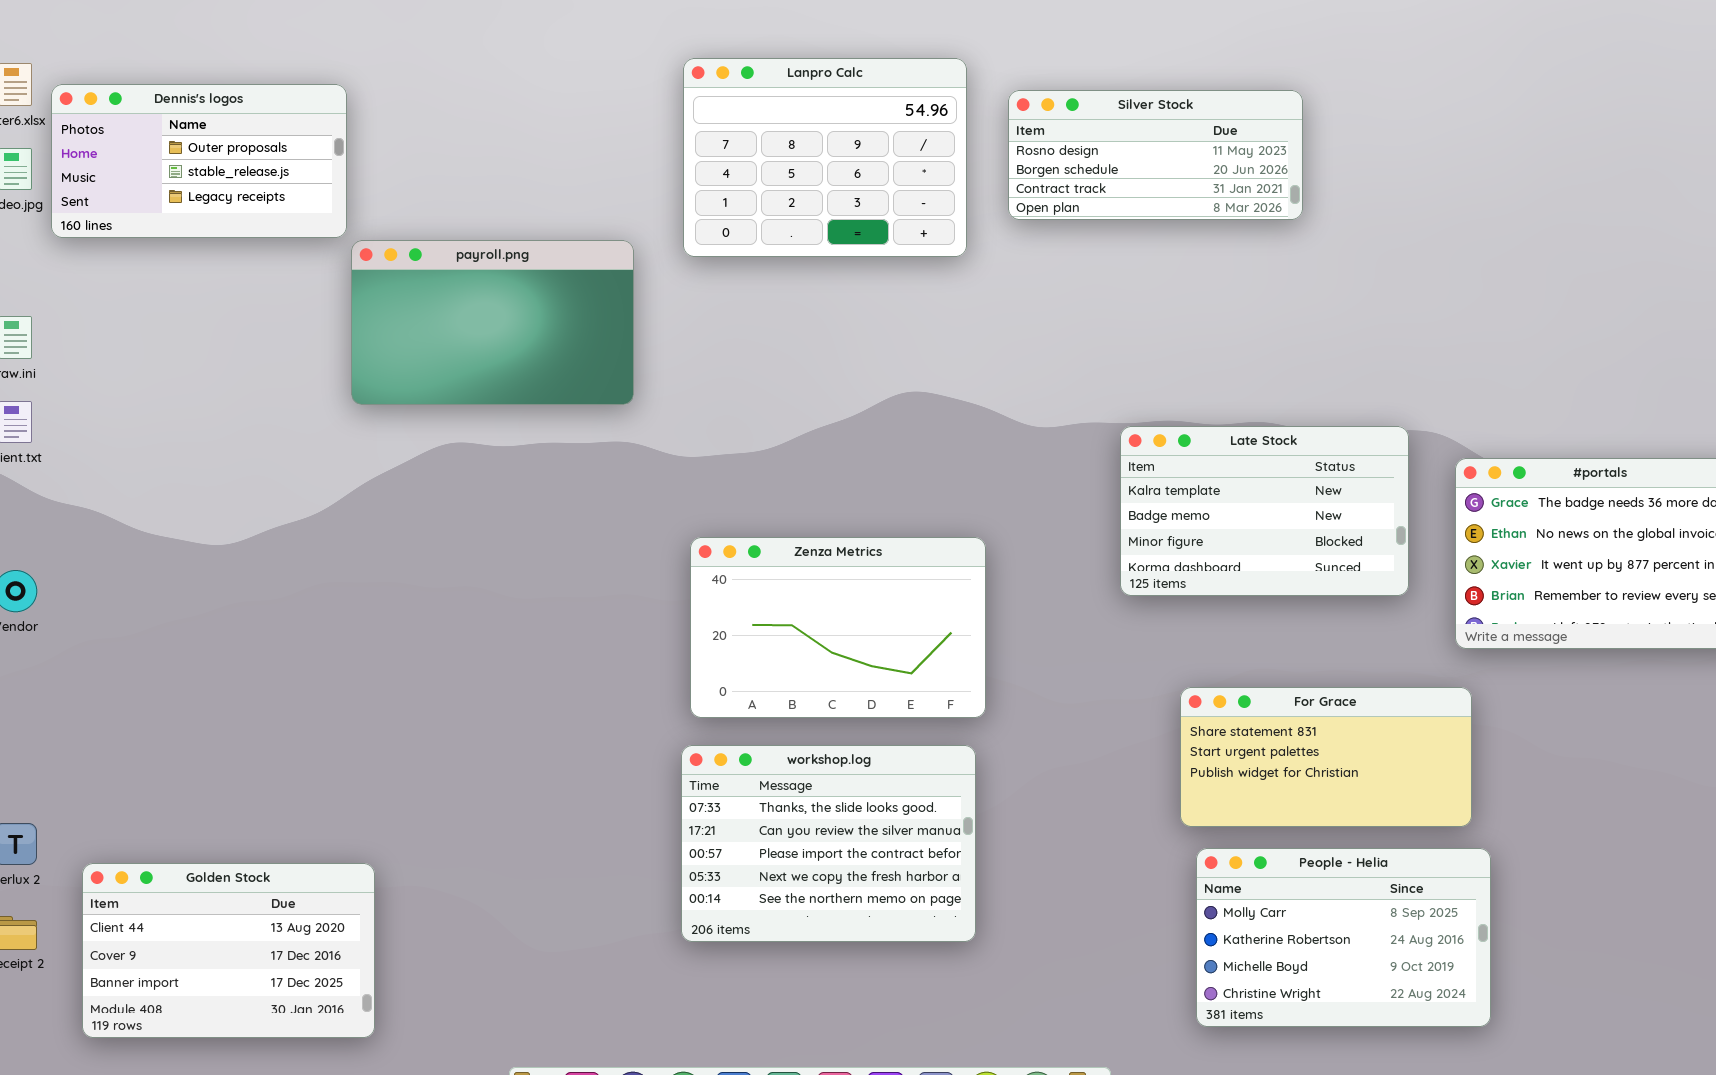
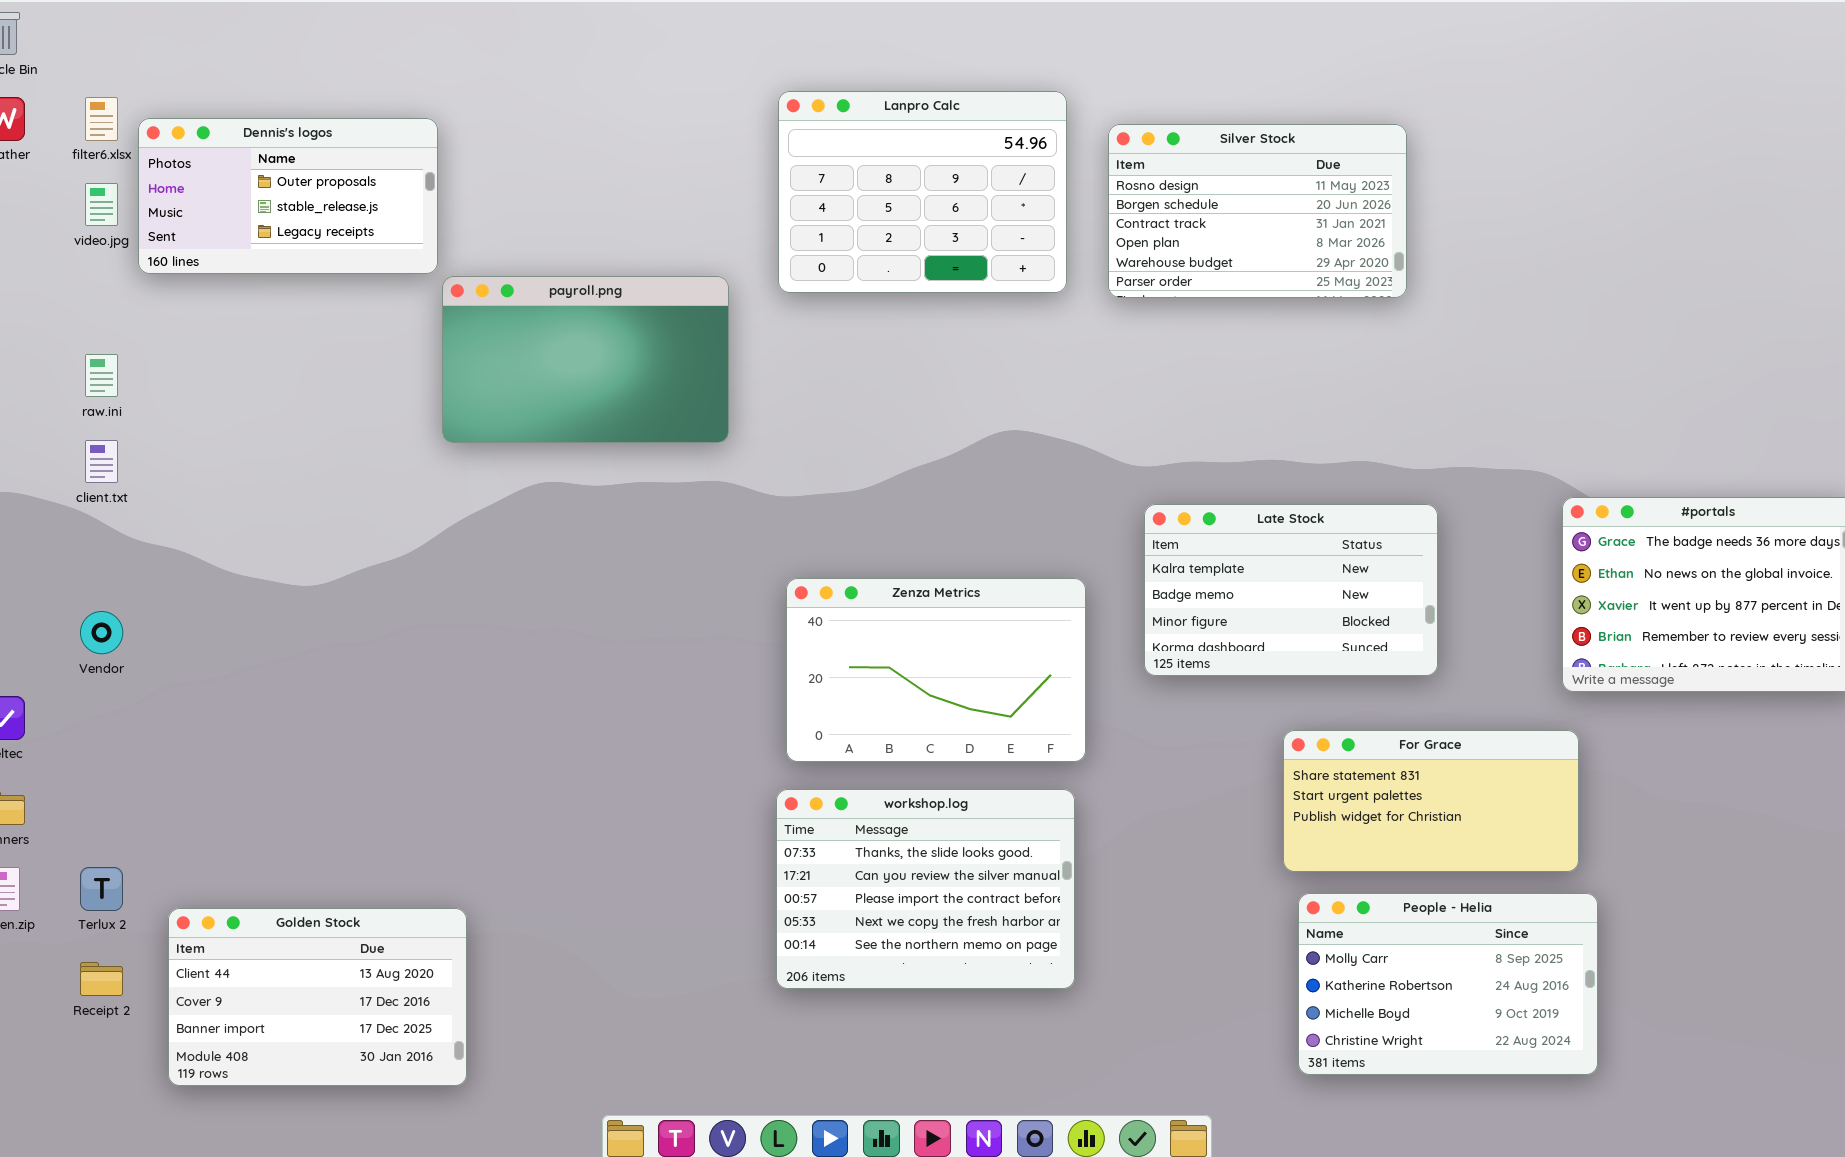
Silver Stock: [1008,90,1303,220] -> [1108,124,1407,298], resized
Late Stock: [1120,426,1409,596] -> [1144,504,1438,676], moved

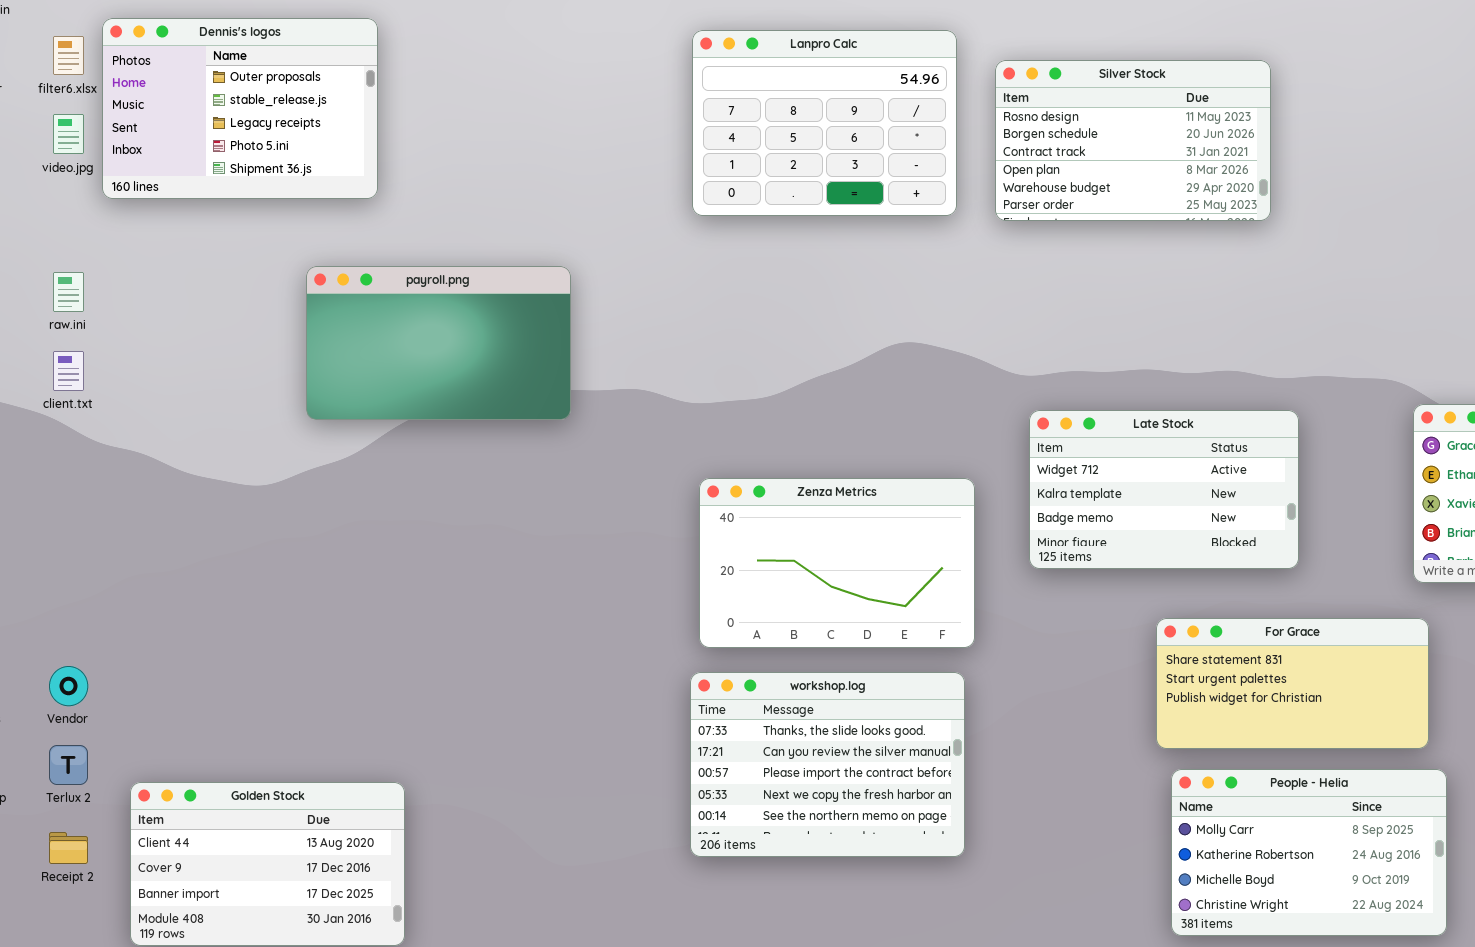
Dennis's logos: [138,118,438,274] -> [102,18,378,199], resized
payroll.png: [442,276,729,443] -> [306,266,571,420], moved
Late Stock: [1144,504,1438,676] -> [1029,410,1299,569], scrolled up 1 row
Vendor: [80,611,123,654] -> [49,666,88,706], moved

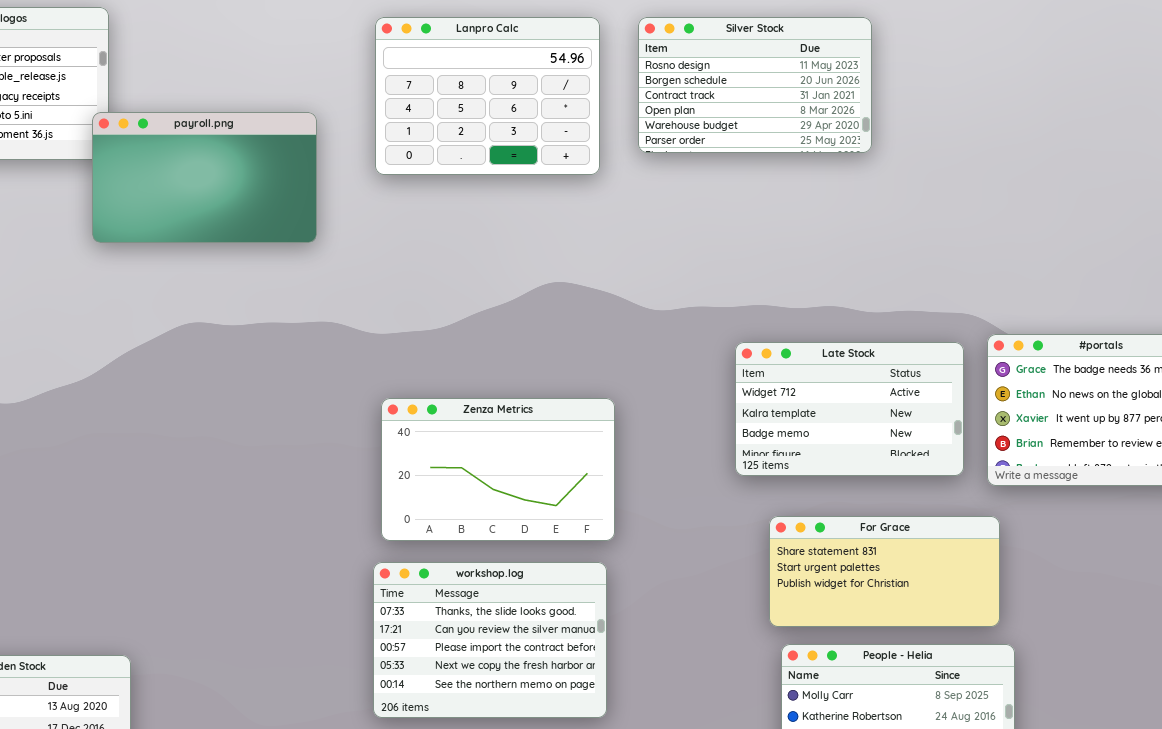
Silver Stock: [995,60,1271,221] -> [638,17,872,153], moved
payroll.png: [306,266,571,420] -> [92,112,317,243], moved
Late Stock: [1029,410,1299,569] -> [735,342,964,476], moved

